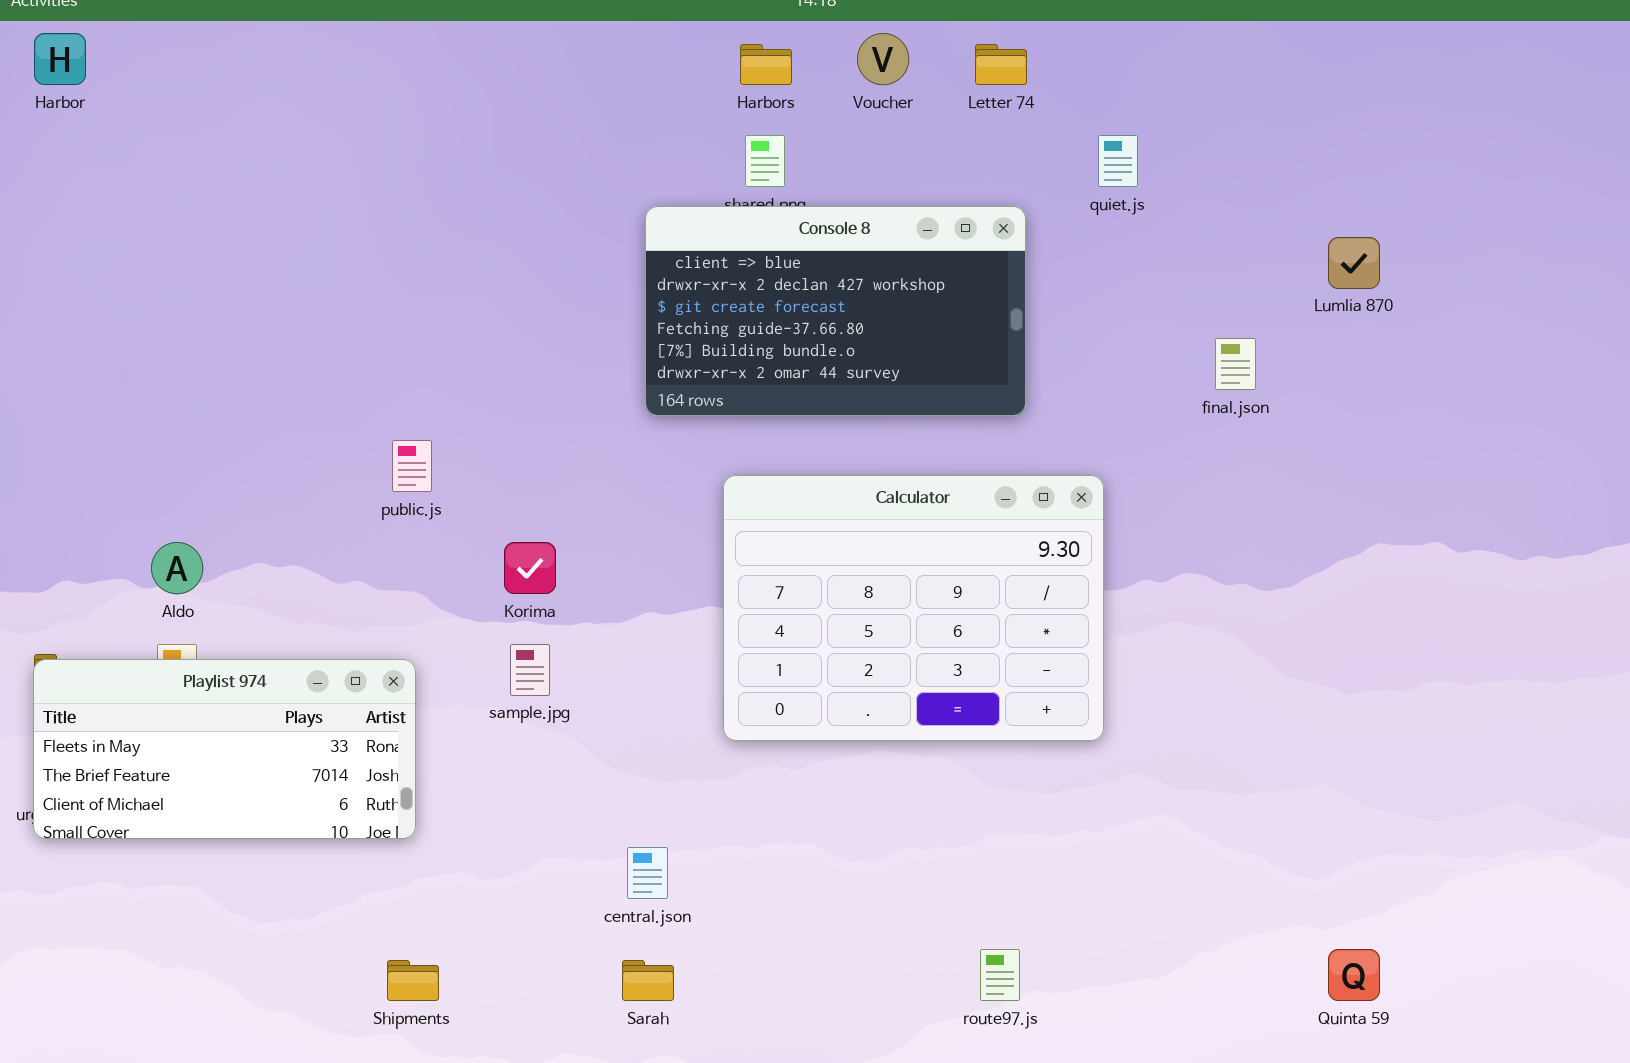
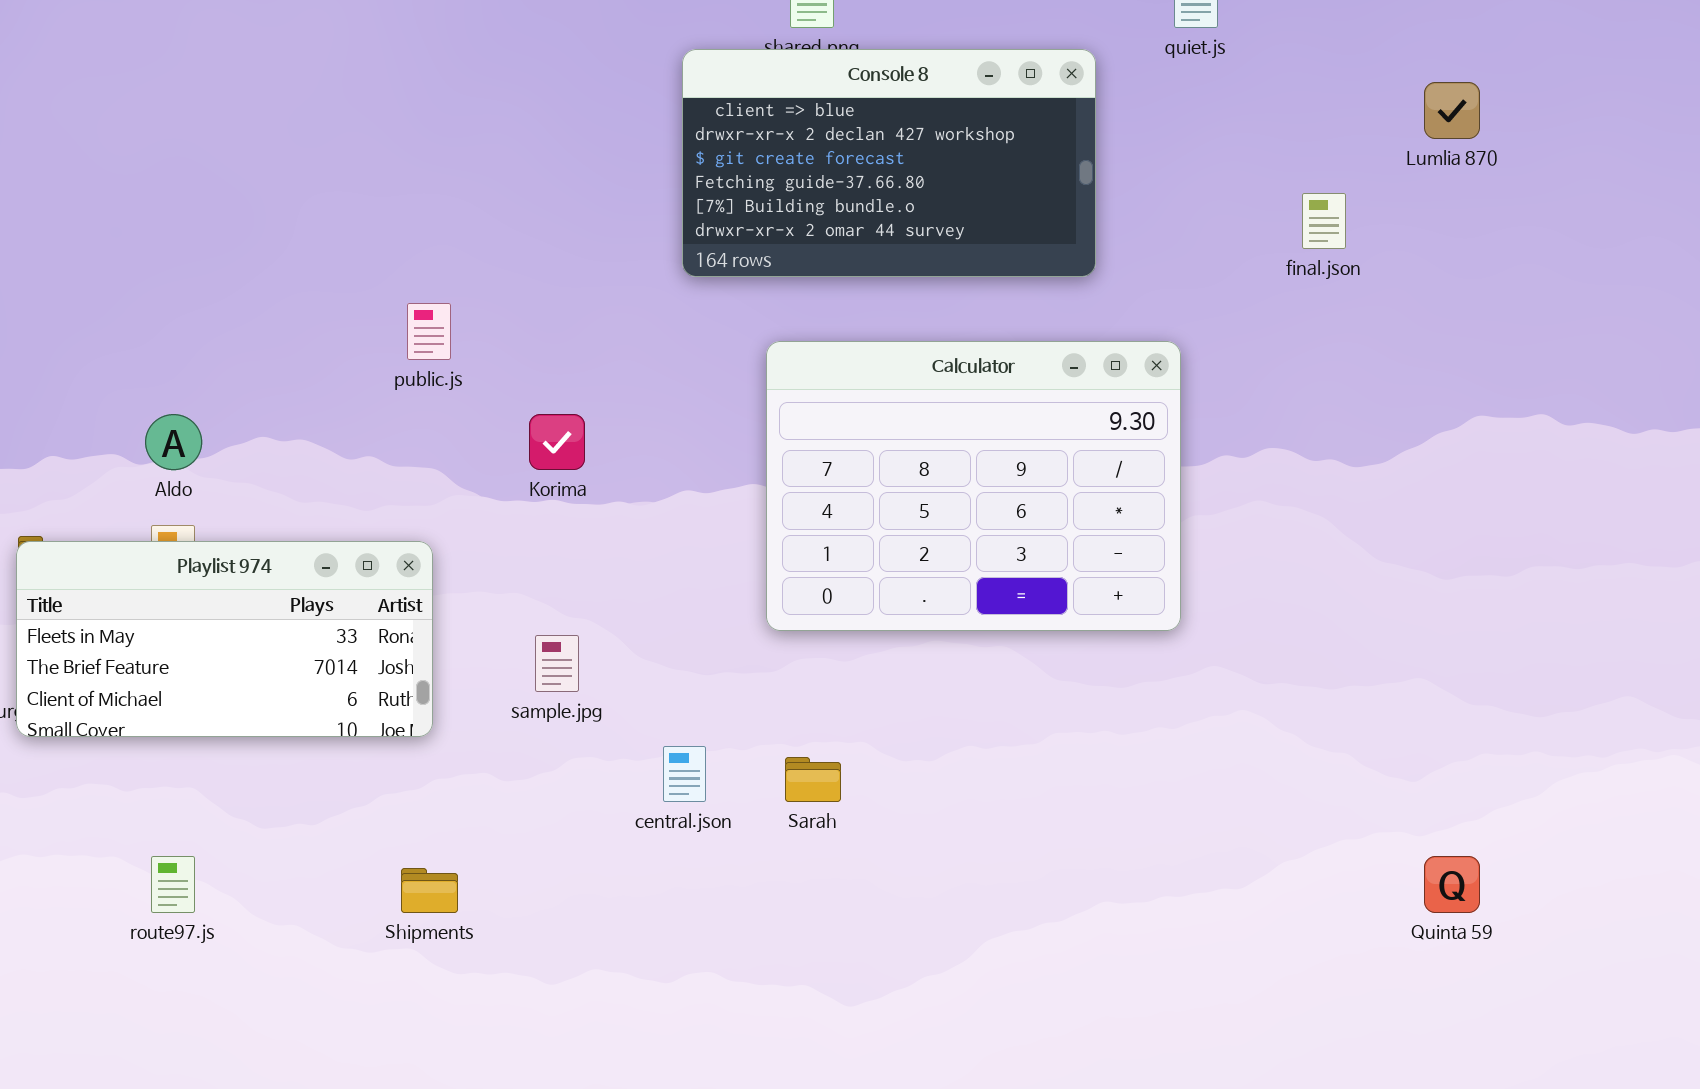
sample.jpg: [510,644,550,696] -> [535,635,579,692], moved
route97.js: [980,949,1020,1001] -> [151,856,195,913], moved
Sarah: [622,960,674,1001] -> [785,757,841,802], moved

